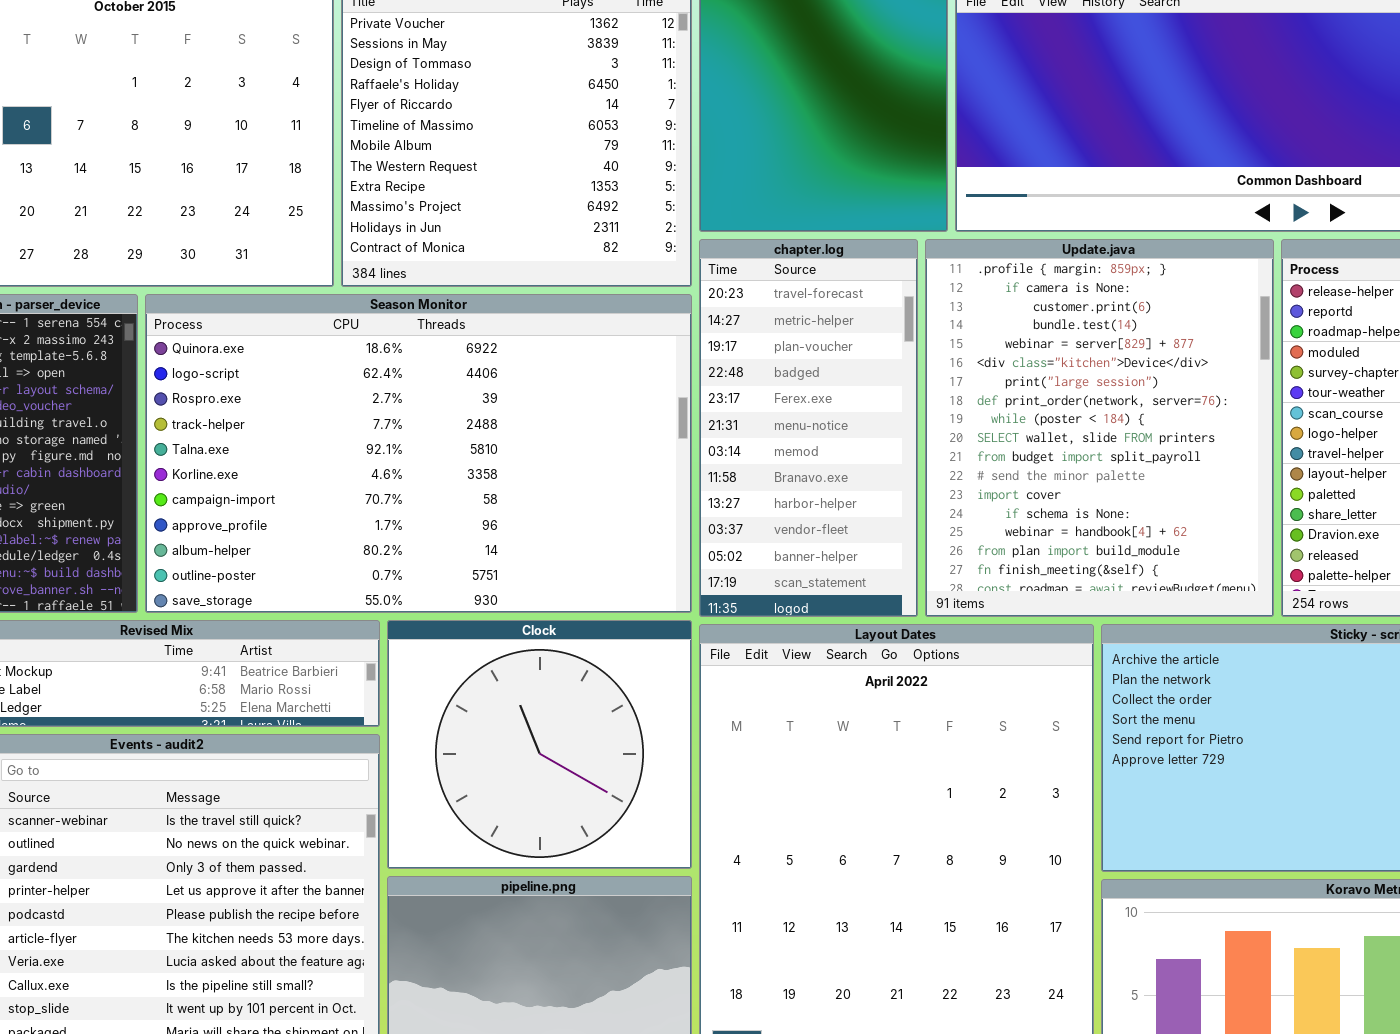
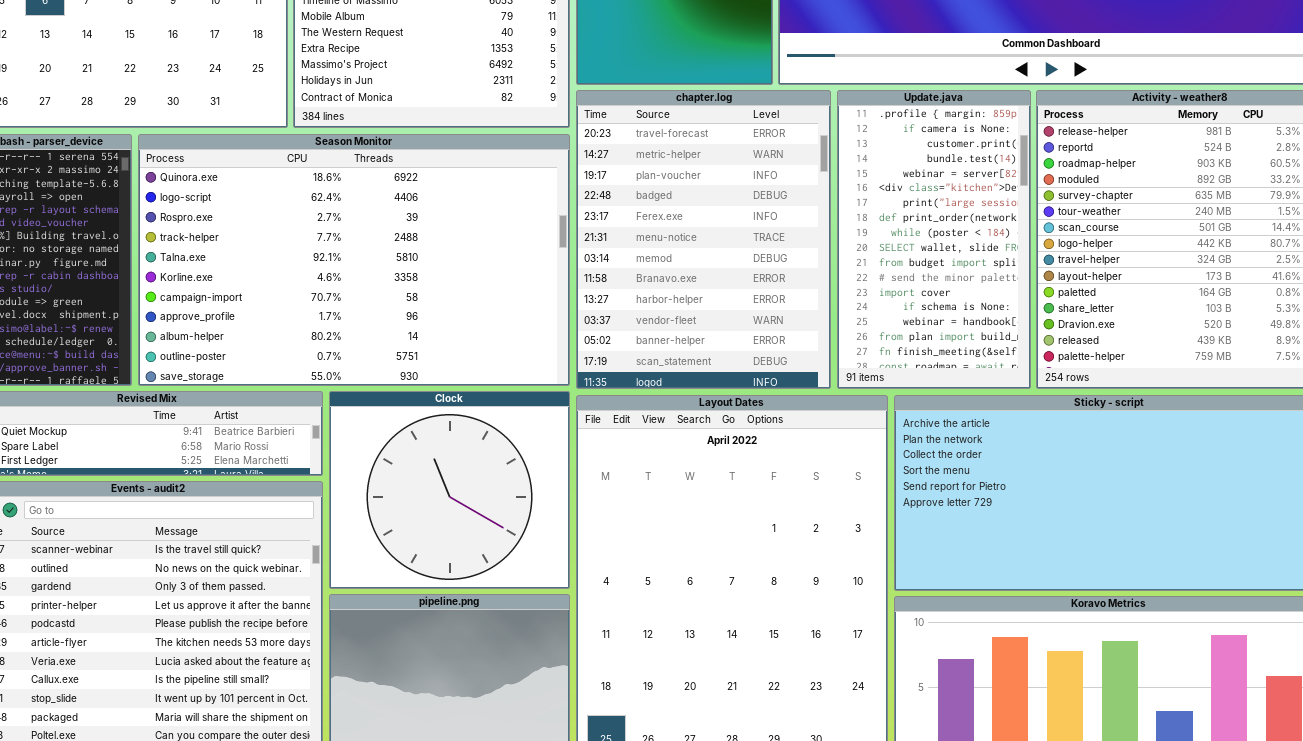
chapter.log: [699,239,918,617] -> [576,90,831,389], resized
Update.java: [925,239,1274,617] -> [837,90,1031,389], resized

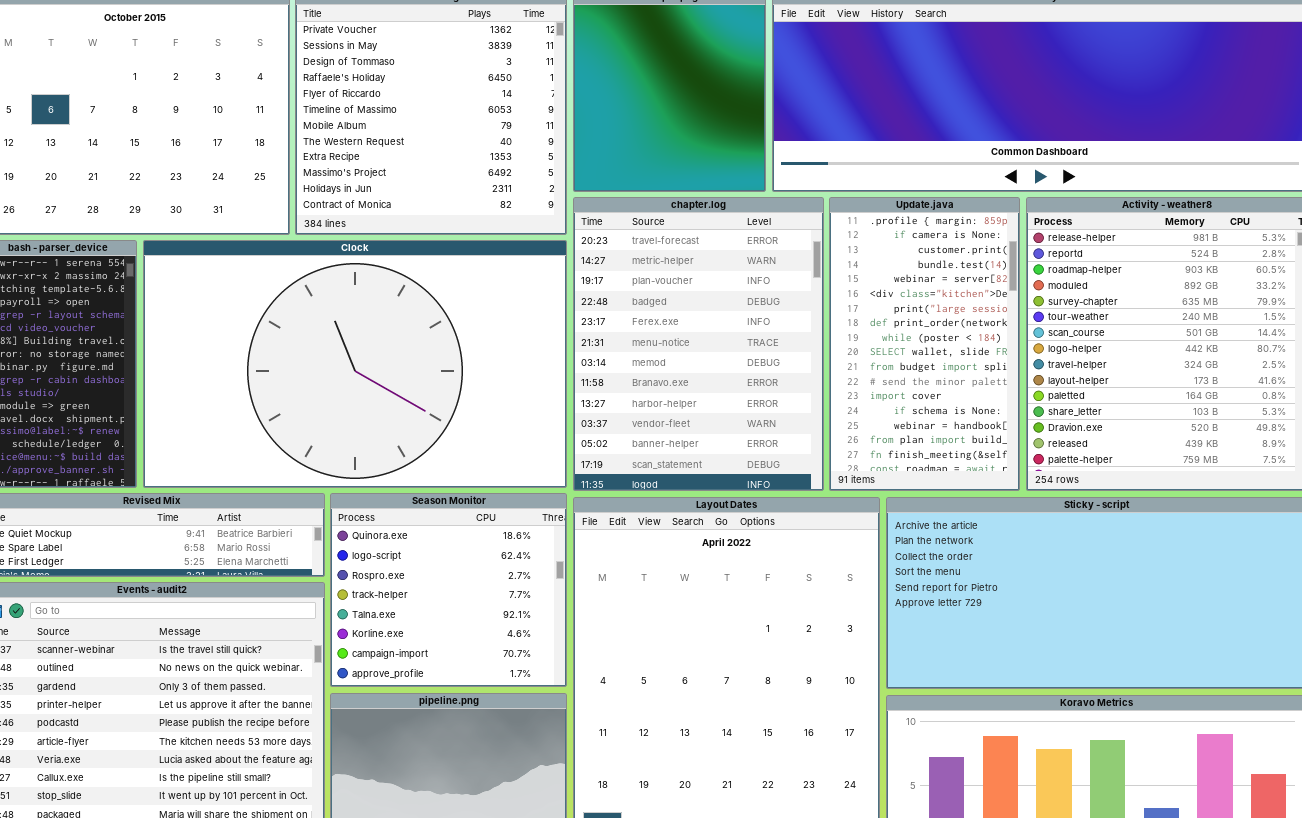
Season Monitor: [138,134,570,386] -> [330,493,567,687], moved, resized
Clock: [329,391,570,589] -> [143,240,567,488], moved, resized

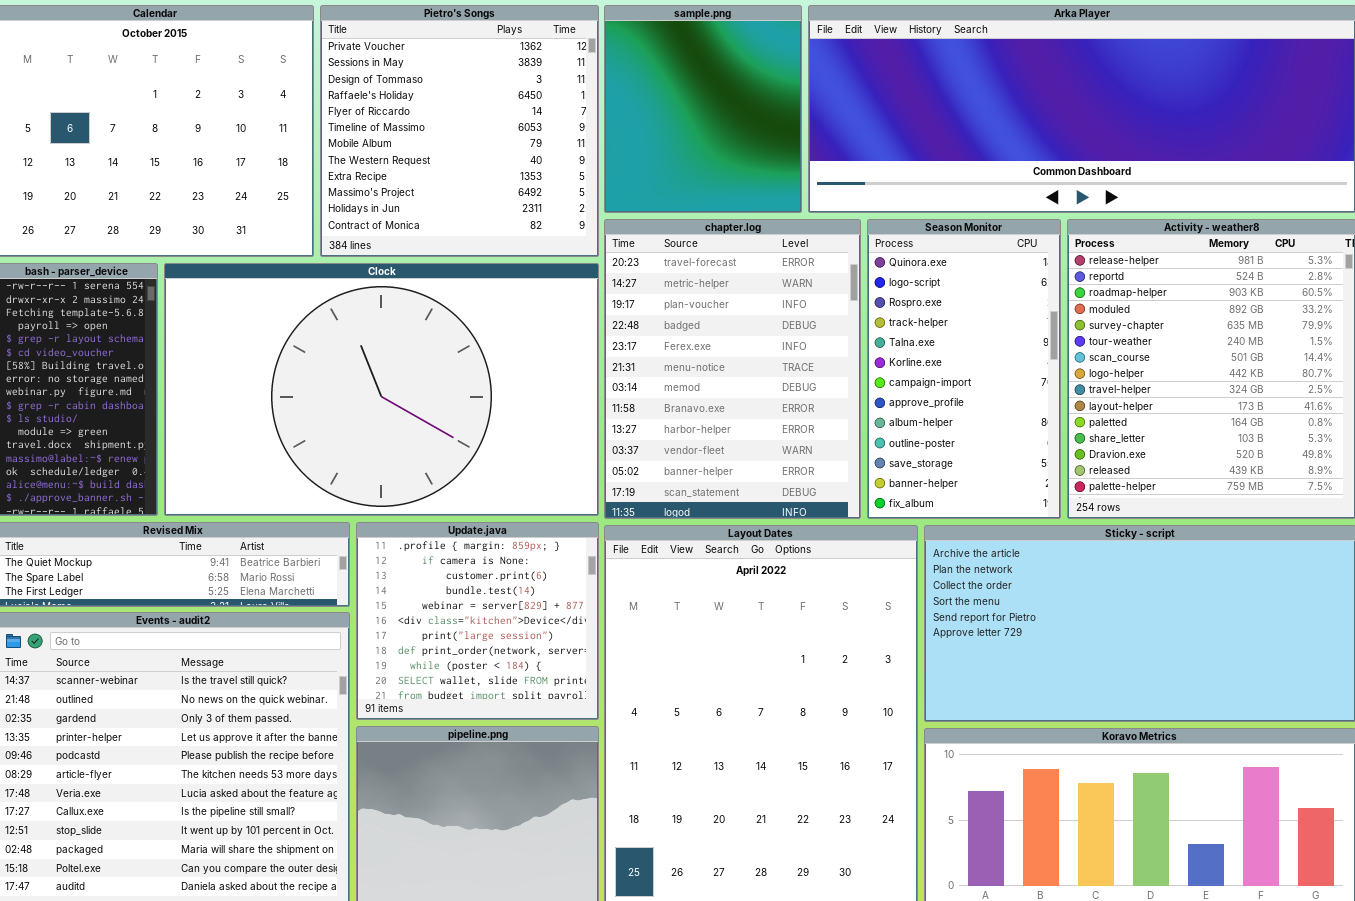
Update.java: [829,197,1020,491] -> [356,522,599,720], moved, resized
Season Monitor: [330,493,567,687] -> [867,219,1061,519], moved, resized

